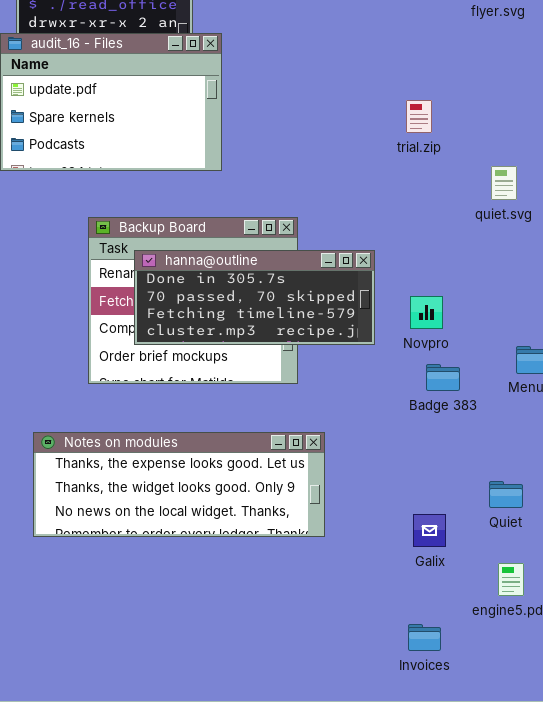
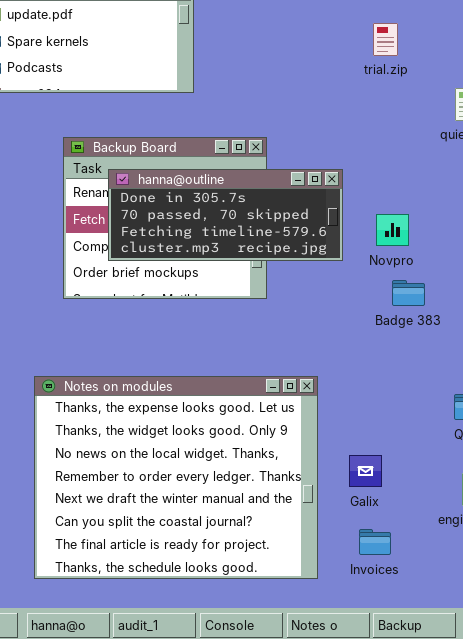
Notes on modules: [33,432,325,537] -> [34,376,318,579], moved, resized
Galix: [413,514,446,547] -> [349,455,382,487], moved
Invoices: [408,624,441,651] -> [359,529,391,555], moved

